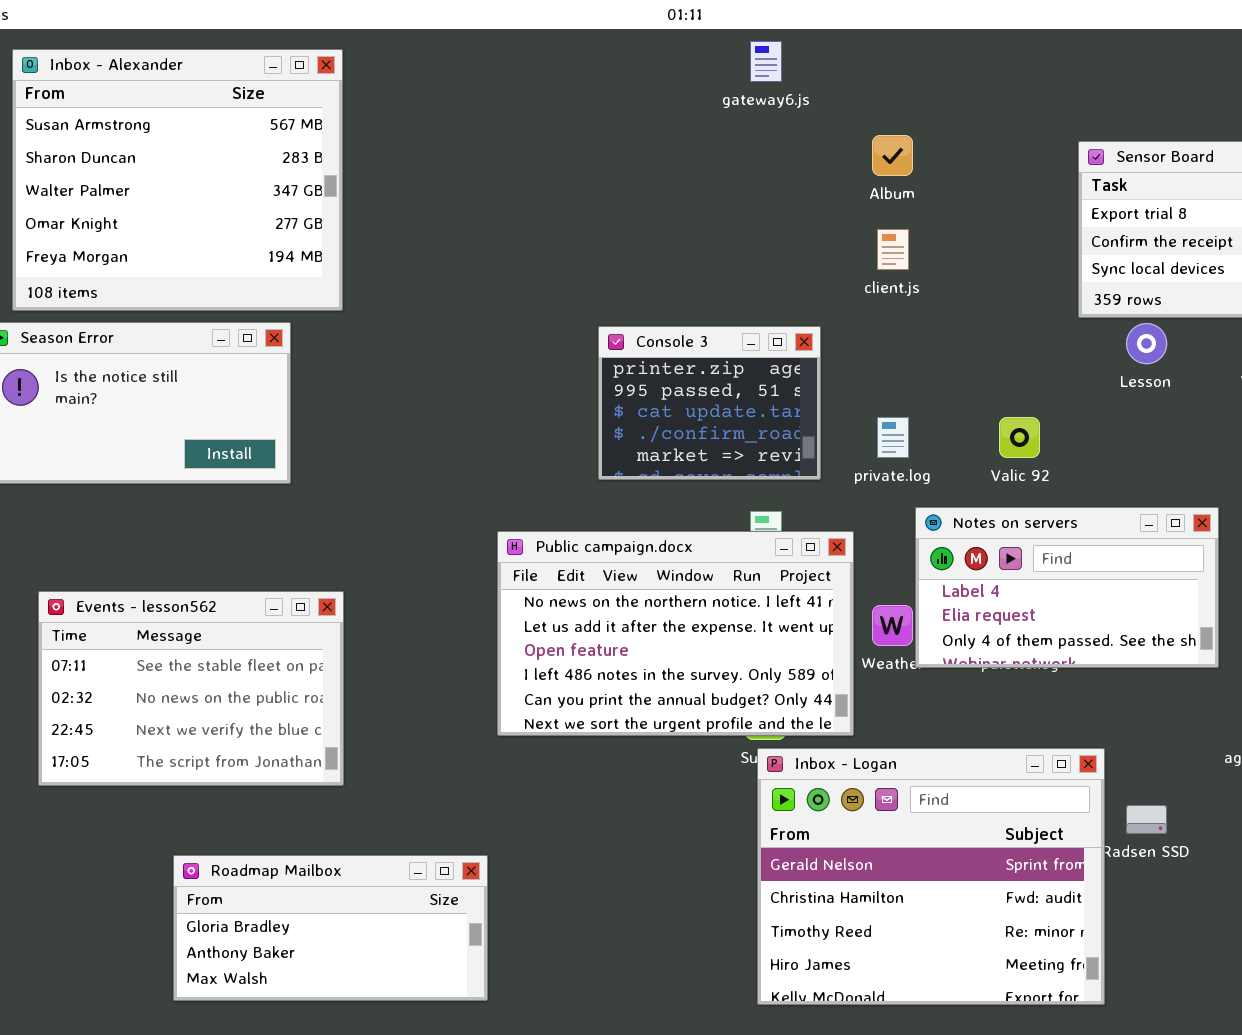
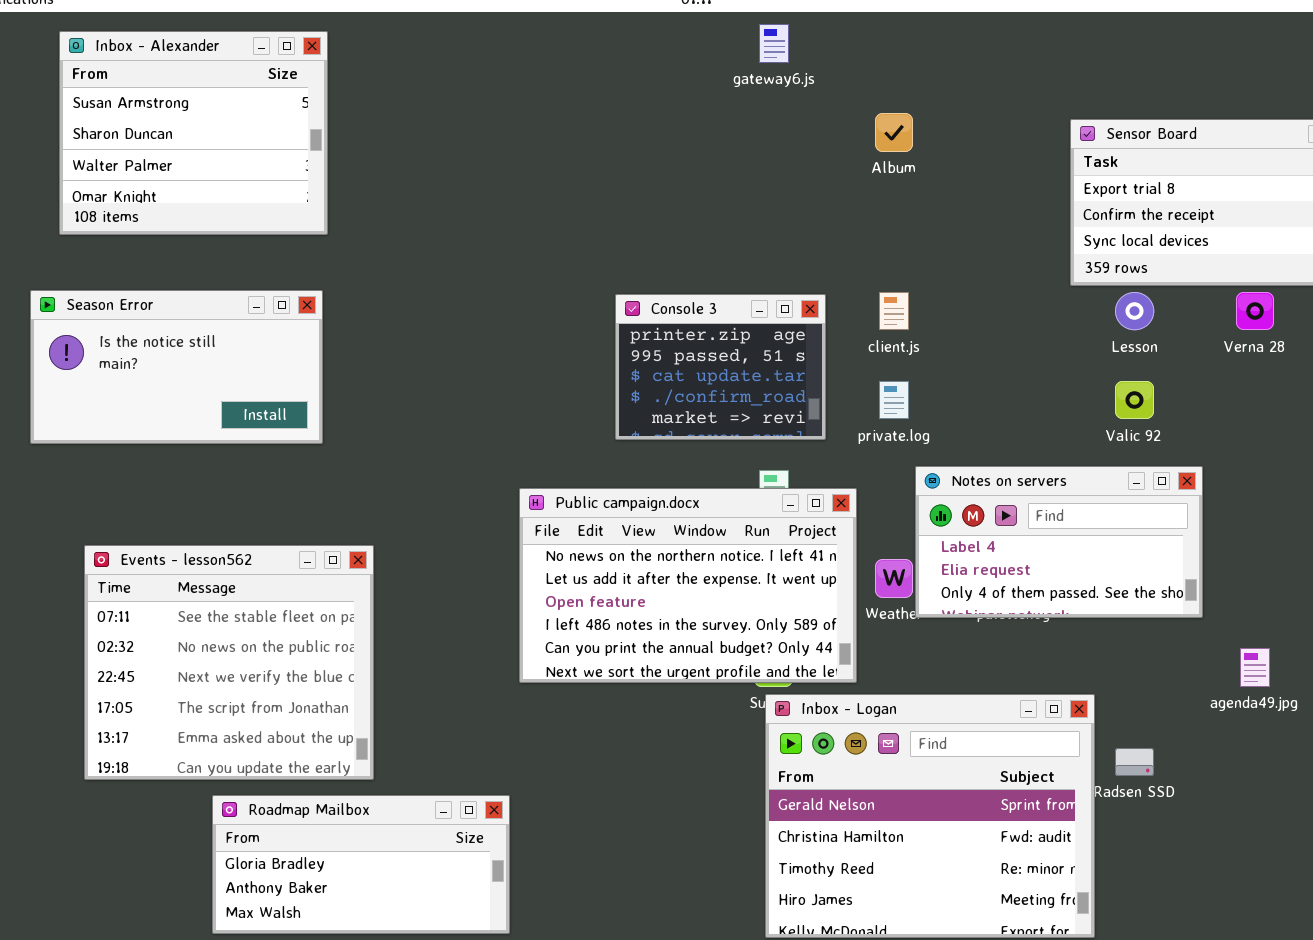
Inbox - Alexander: [12,49,343,311] -> [59,31,328,235], resized
client.js: [877,229,909,270] -> [879,292,909,330], moved
Valic 92: [999,417,1040,458] -> [1115,381,1154,419], moved
Events - lesson562: [38,591,344,786] -> [84,545,374,780], resized

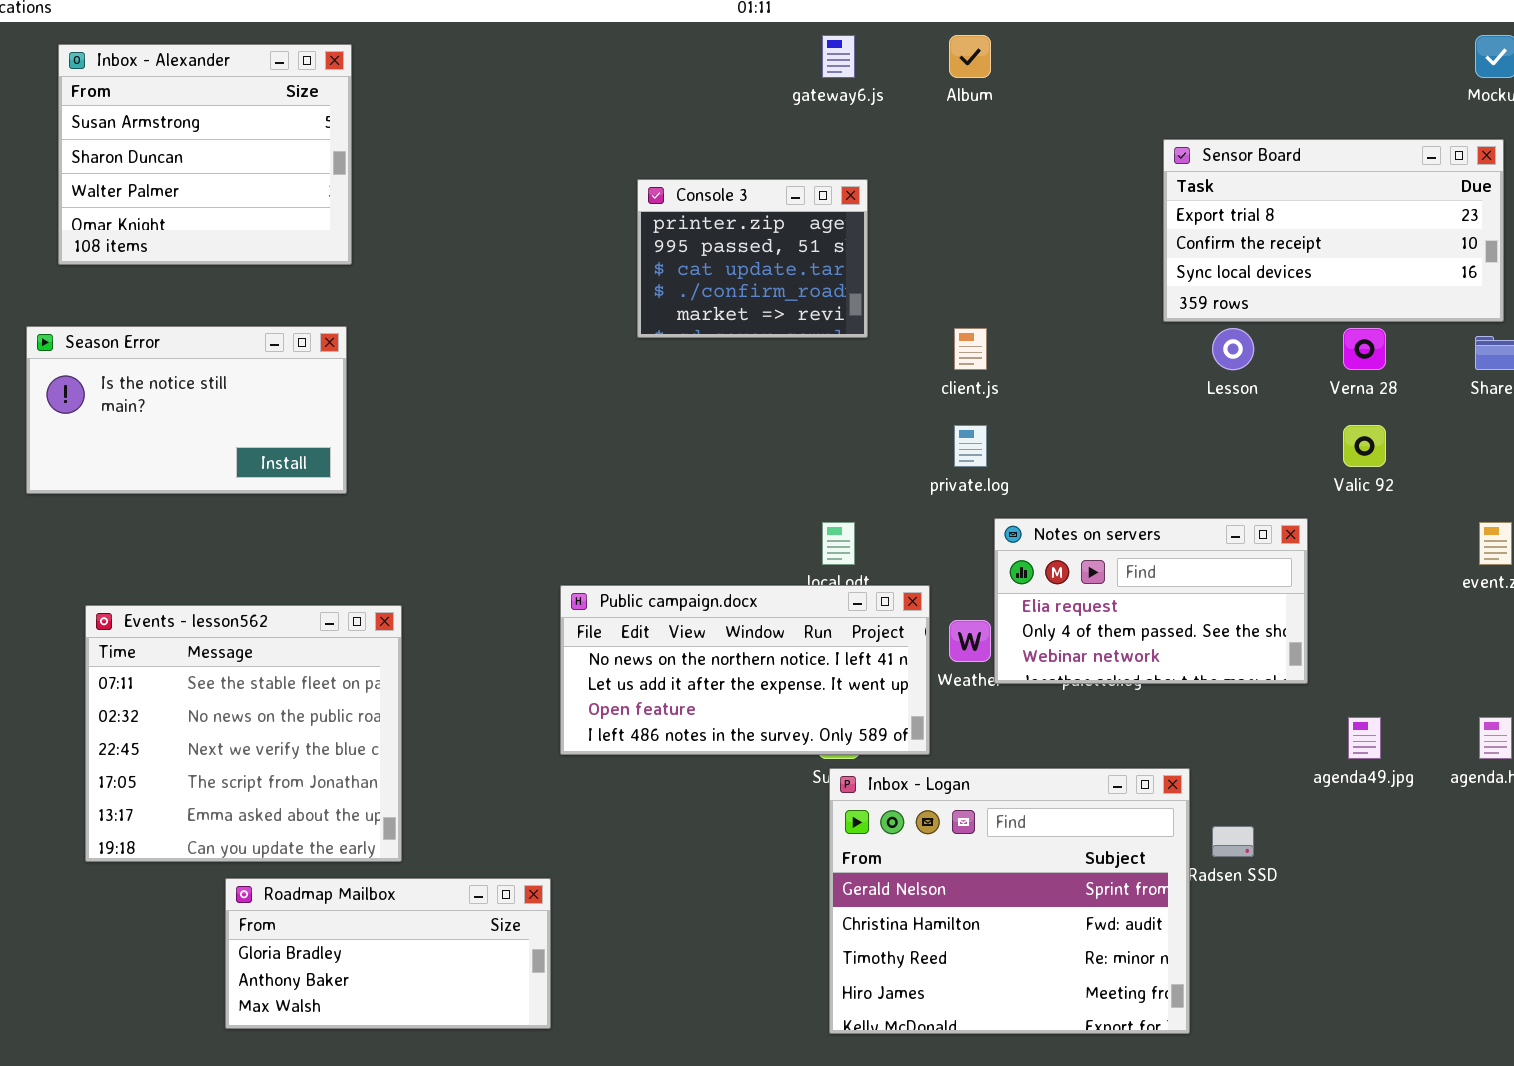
Album: [875,113,913,152] -> [949,35,991,78], moved
Console 3: [615,294,826,440] -> [637,179,868,338], moved
Valic 92: [1115,381,1154,419] -> [1343,425,1386,467], moved
Notes on servers: [915,466,1203,618] -> [994,518,1308,684], scrolled down 1 row
Public campaign.docx: [519,488,857,683] -> [560,585,930,755], resized

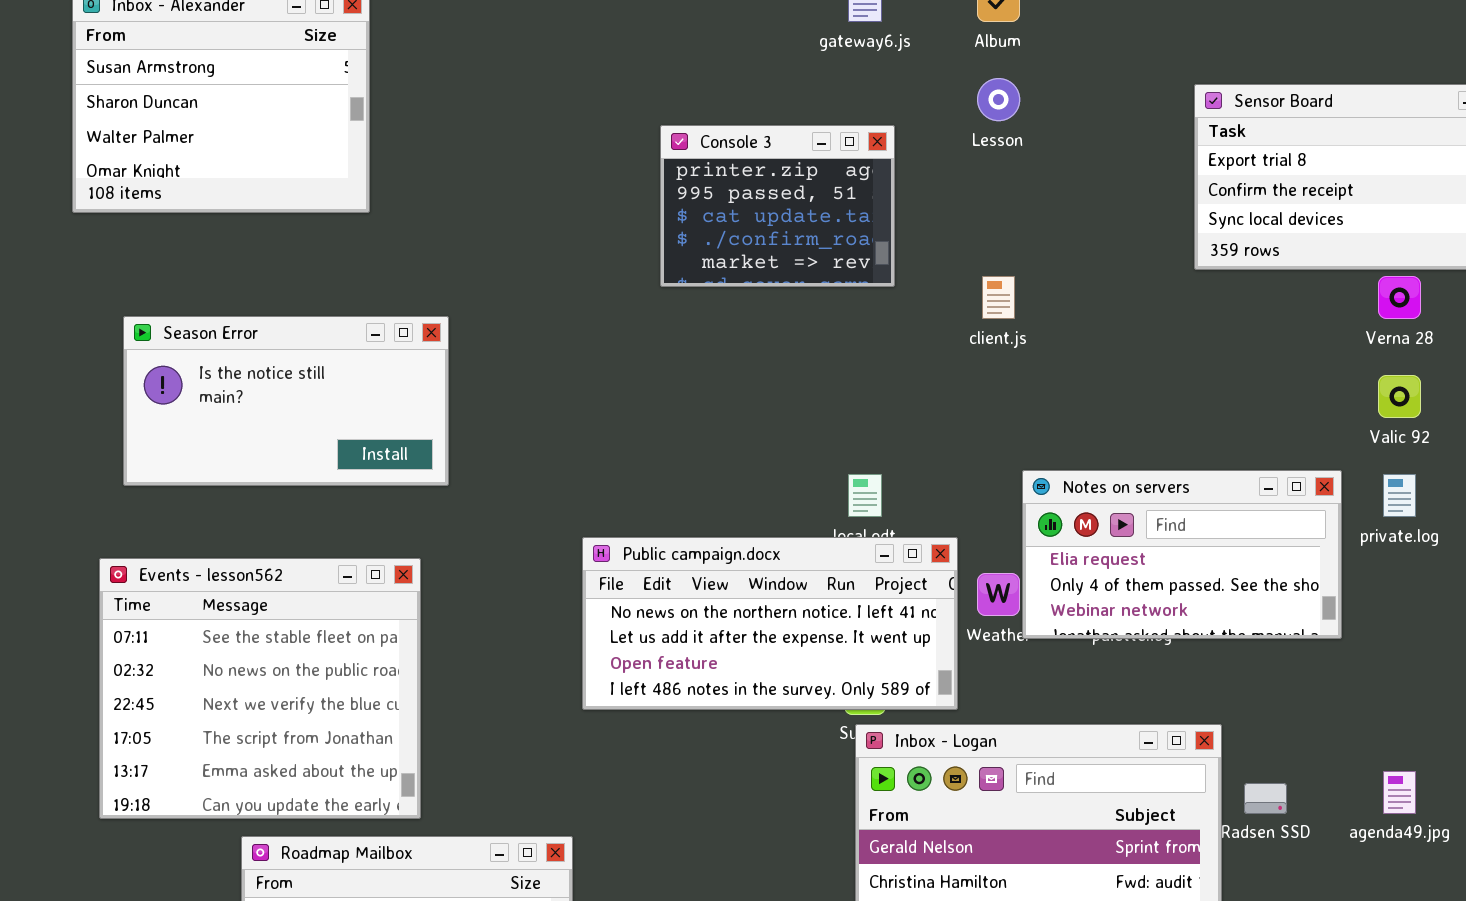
Season Error: [26,326,347,494] -> [123,316,449,486], moved
Lesson: [1212,328,1254,370] -> [977,78,1020,121], moved
private.log: [954,425,987,467] -> [1383,474,1416,517], moved
agenda49.jpg: [1348,717,1381,759] -> [1383,771,1416,814], moved

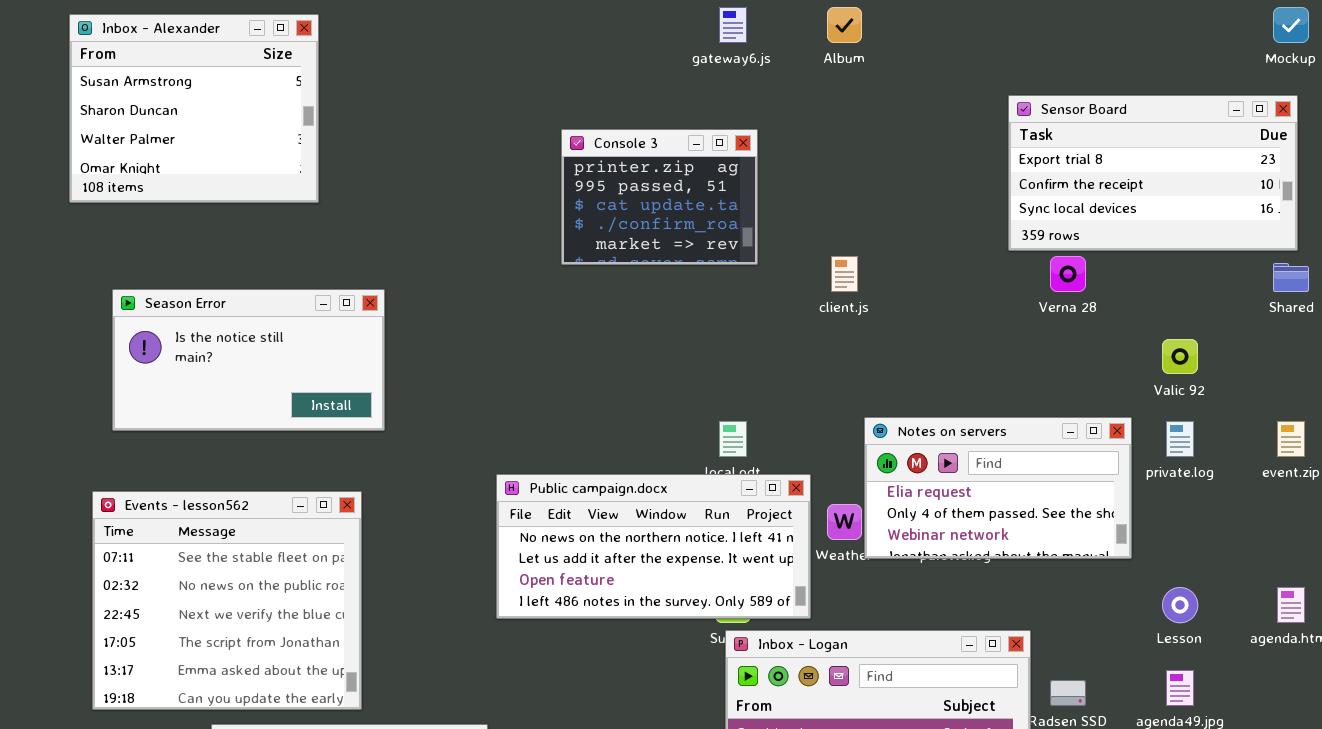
Lesson: [977,78,1020,121] -> [1162,587,1198,623], moved
Verna 28: [1378,276,1421,319] -> [1050,256,1086,292], moved

